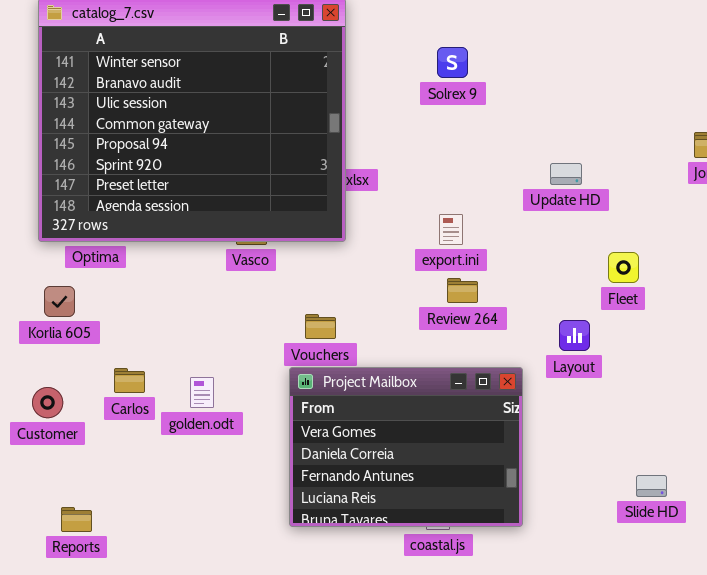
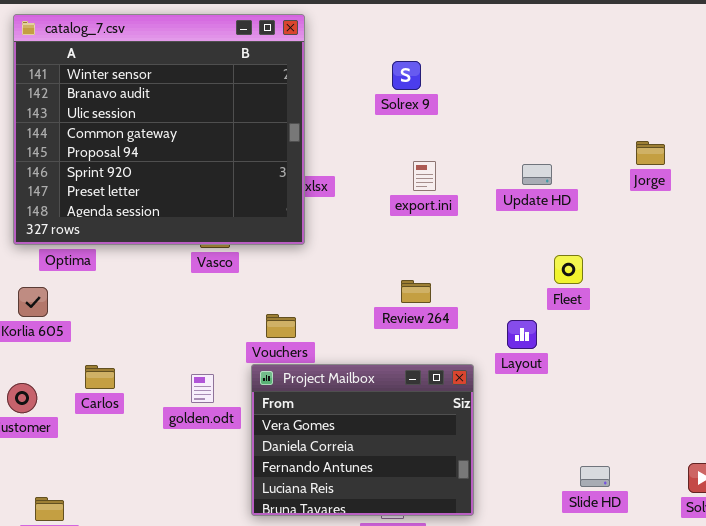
Update HD: [550,163,582,185] -> [522,164,552,185], moved
export.ini: [439,214,463,245] -> [413,161,436,191], moved
golden.odt: [190,377,214,408] -> [191,374,214,403], moved

